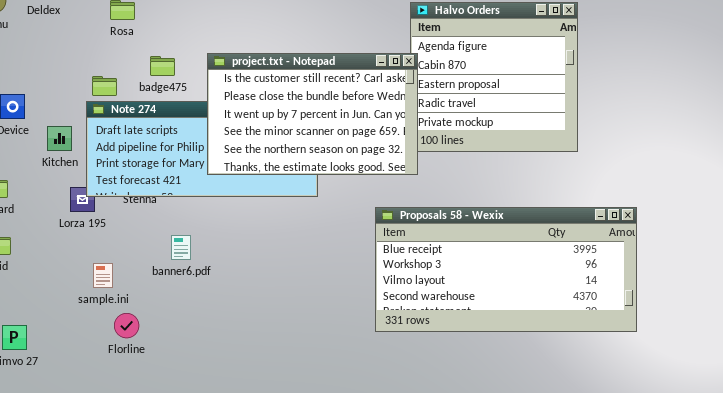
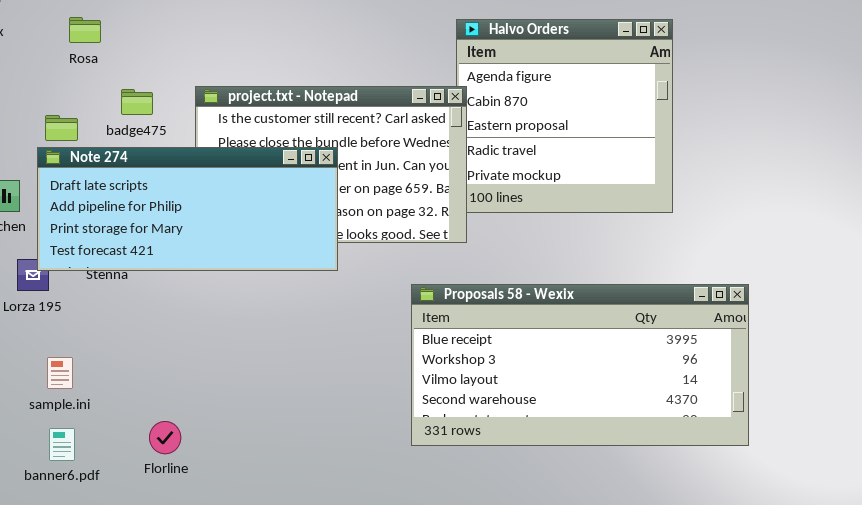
Note 274: [86,101,318,197] -> [37,147,338,271], raised
banner6.pdf: [171,235,191,260] -> [49,428,75,461], moved
Florline: [114,313,139,338] -> [149,421,181,454], moved

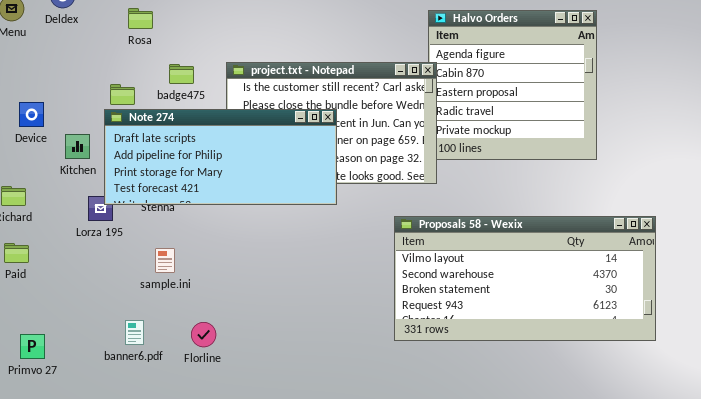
Proposals 58 - Wexix: [411,284,749,446] -> [394,216,656,341], scrolled down 2 rows
sample.ini: [47,357,73,389] -> [155,248,175,273], moved
banner6.pdf: [49,428,75,461] -> [125,320,144,345], moved

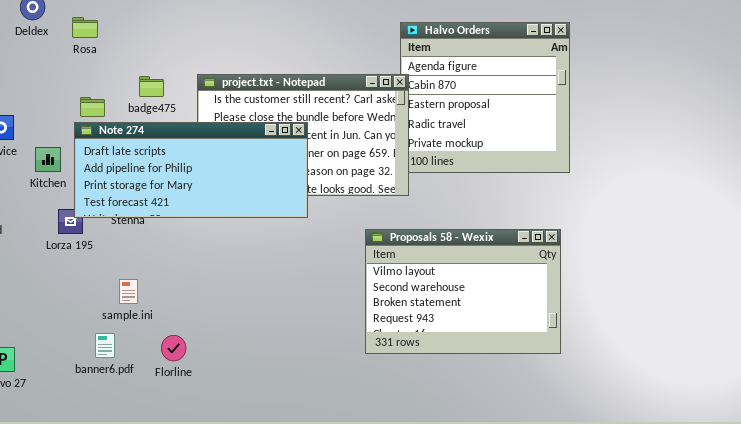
Rosa: [128,8,153,29] -> [72,17,98,38], moved
Proposals 58 - Wexix: [394,216,656,341] -> [365,229,561,354], resized
sample.ini: [155,248,175,273] -> [119,279,138,304], moved

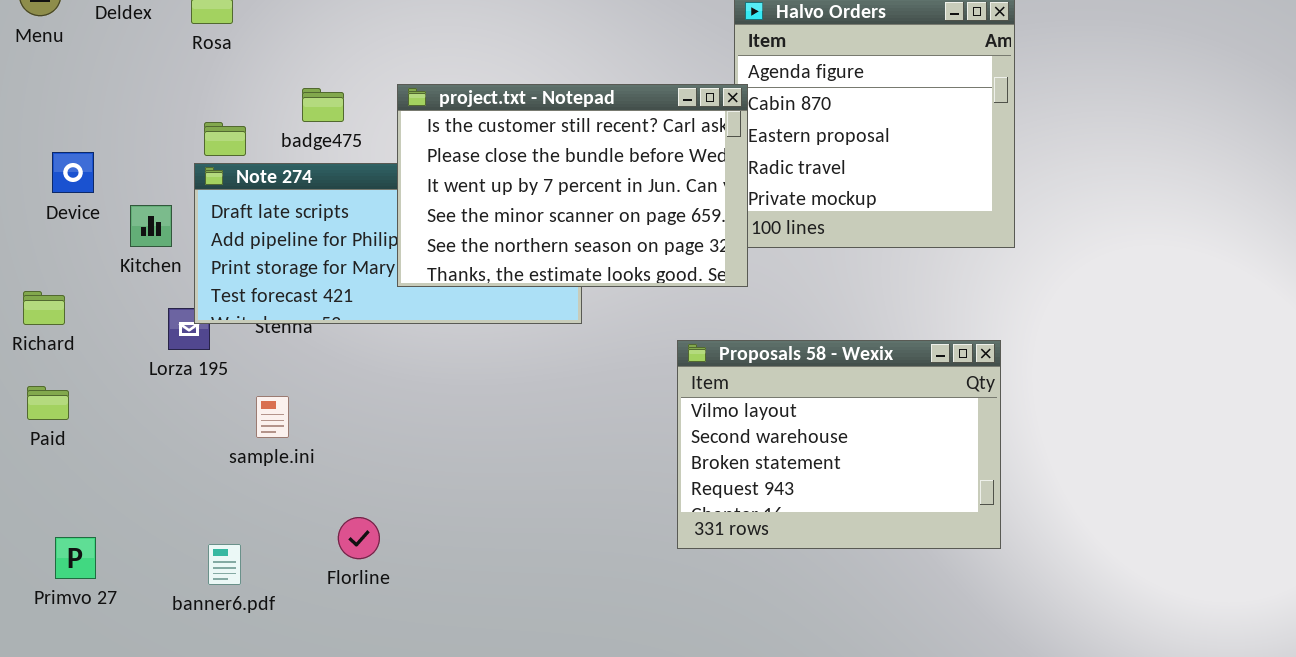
project.txt - Notepad: [197,74,409,196] -> [397,84,748,287], raised
sample.ini: [119,279,138,304] -> [256,396,289,438], moved
banner6.pdf: [95,333,115,358] -> [208,544,241,585], moved

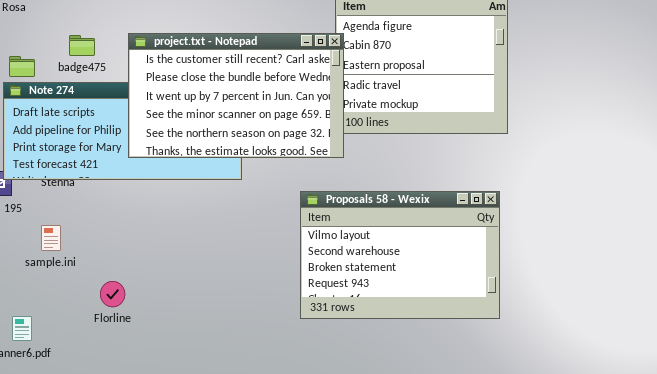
Florline: [338,517,380,559] -> [100,281,125,307], moved

